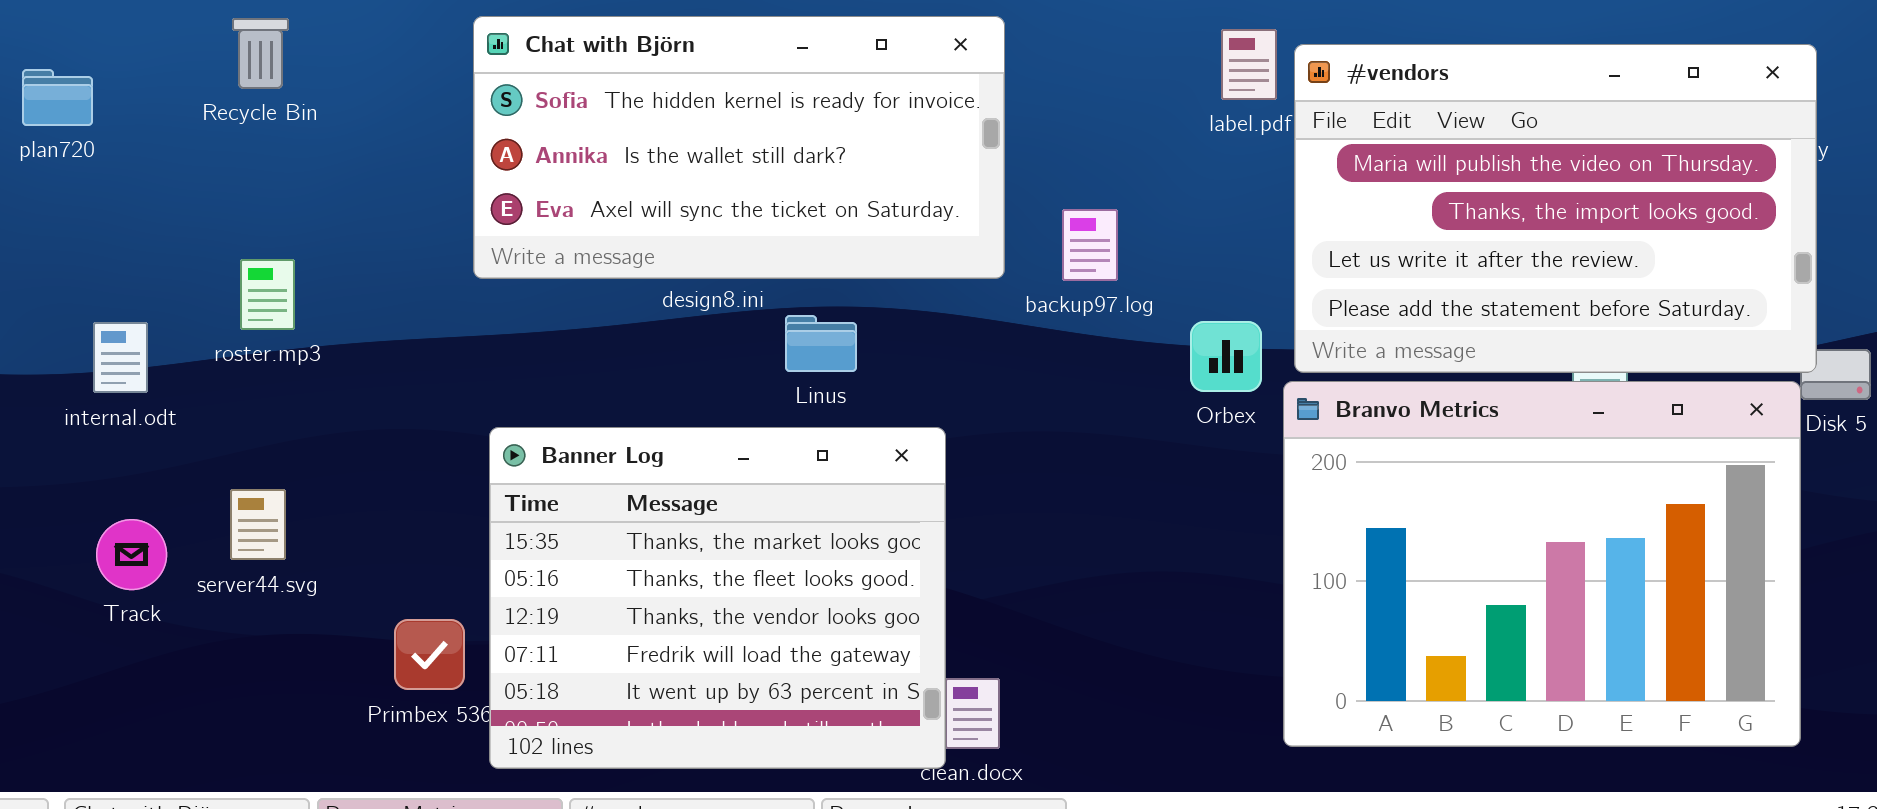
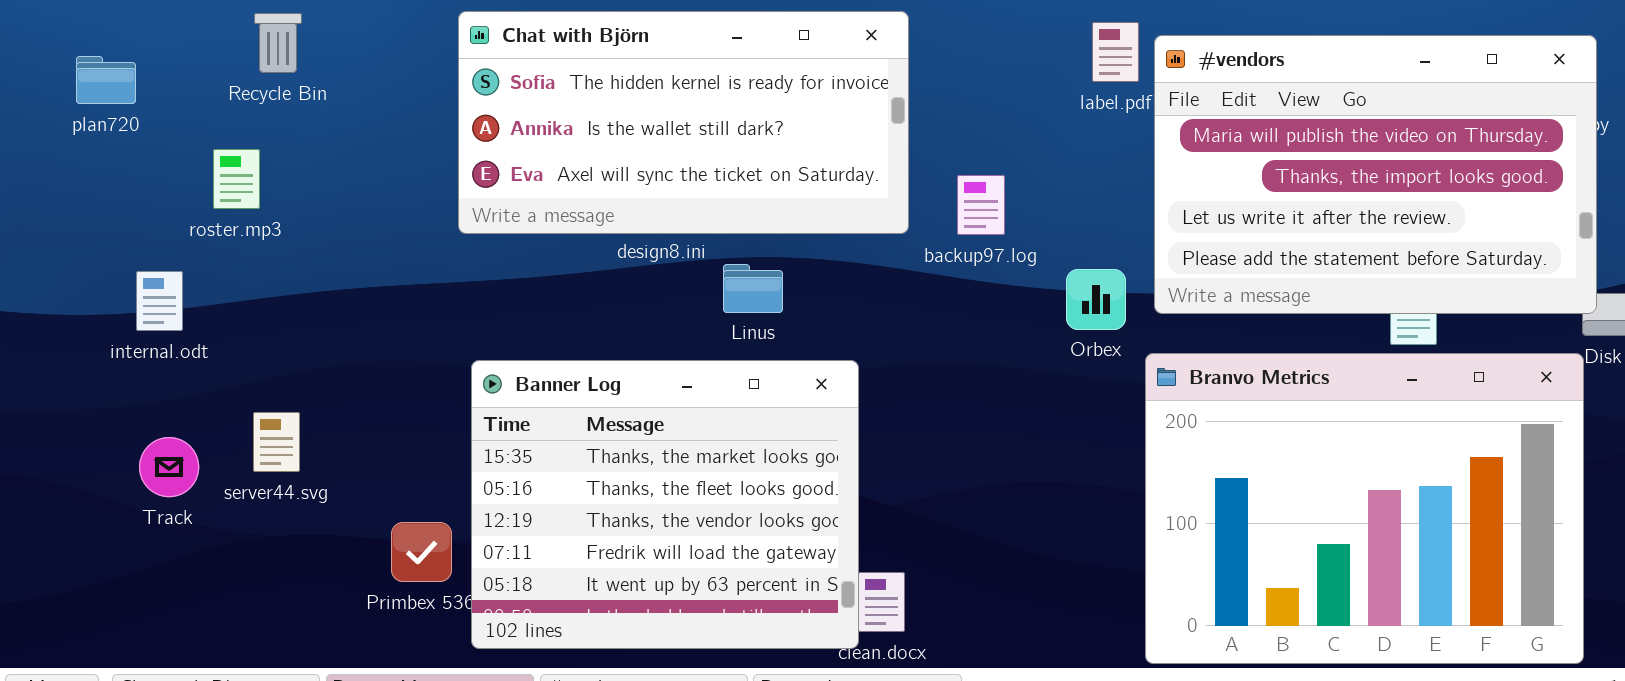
roster.mp3: [240,259,295,330] -> [213,149,260,209], moved
Branvo Metrics: [1283,381,1801,747] -> [1145,353,1584,664], moved

